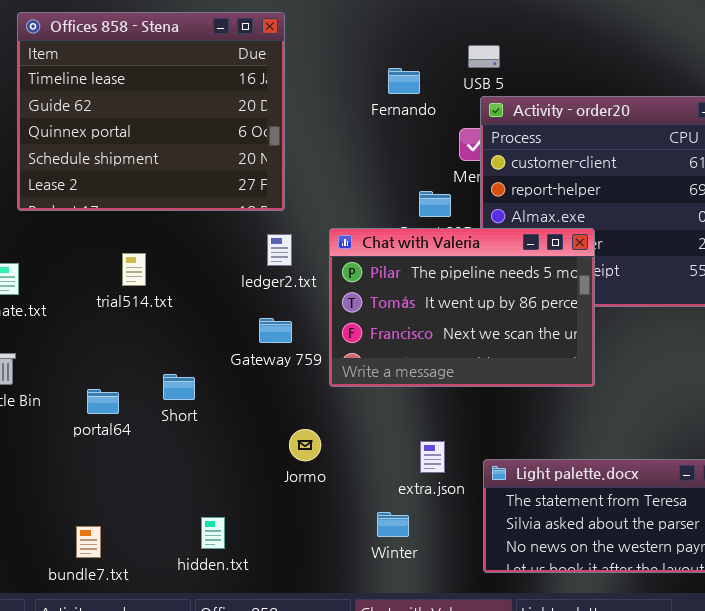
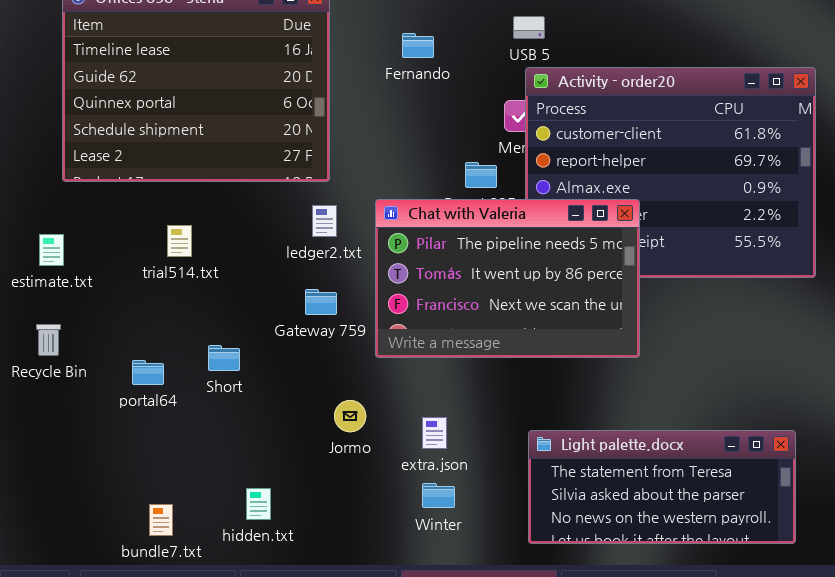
Fernando: [388,68,420,94] -> [402,33,434,58], moved
extra.json: [420,441,445,473] -> [422,417,447,449], moved
bundle7.txt: [76,526,101,558] -> [149,504,173,536], moved

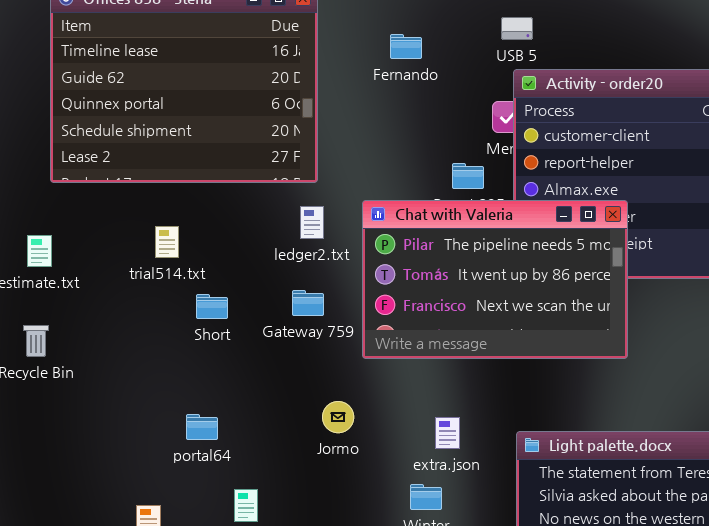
Short: [208,345,240,371] -> [196,294,228,319], moved
portal64: [132,360,164,385] -> [186,414,218,440], moved
extra.json: [422,417,447,449] -> [435,417,460,449], moved

